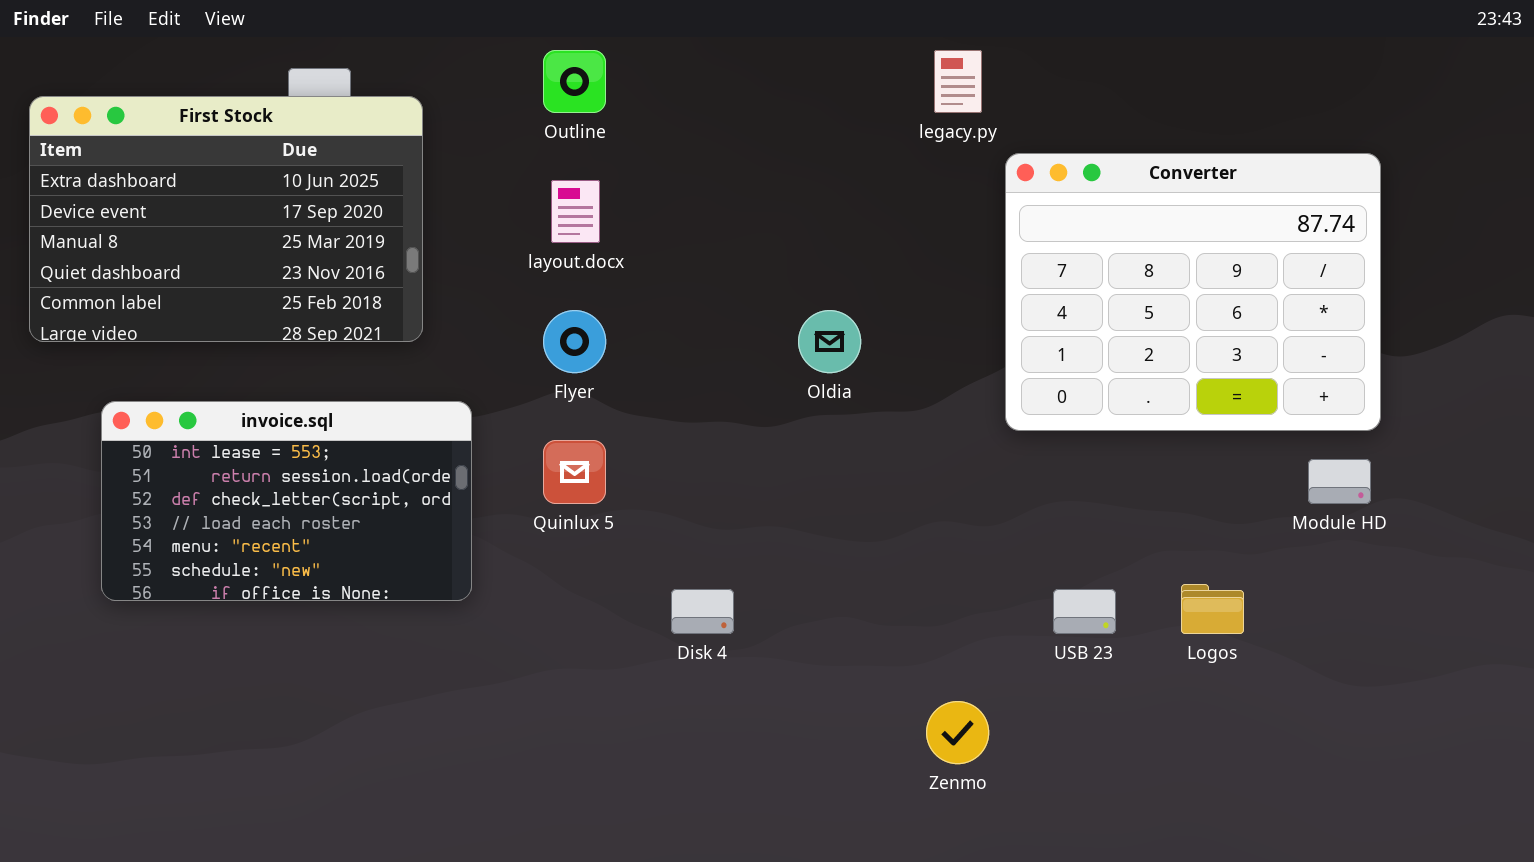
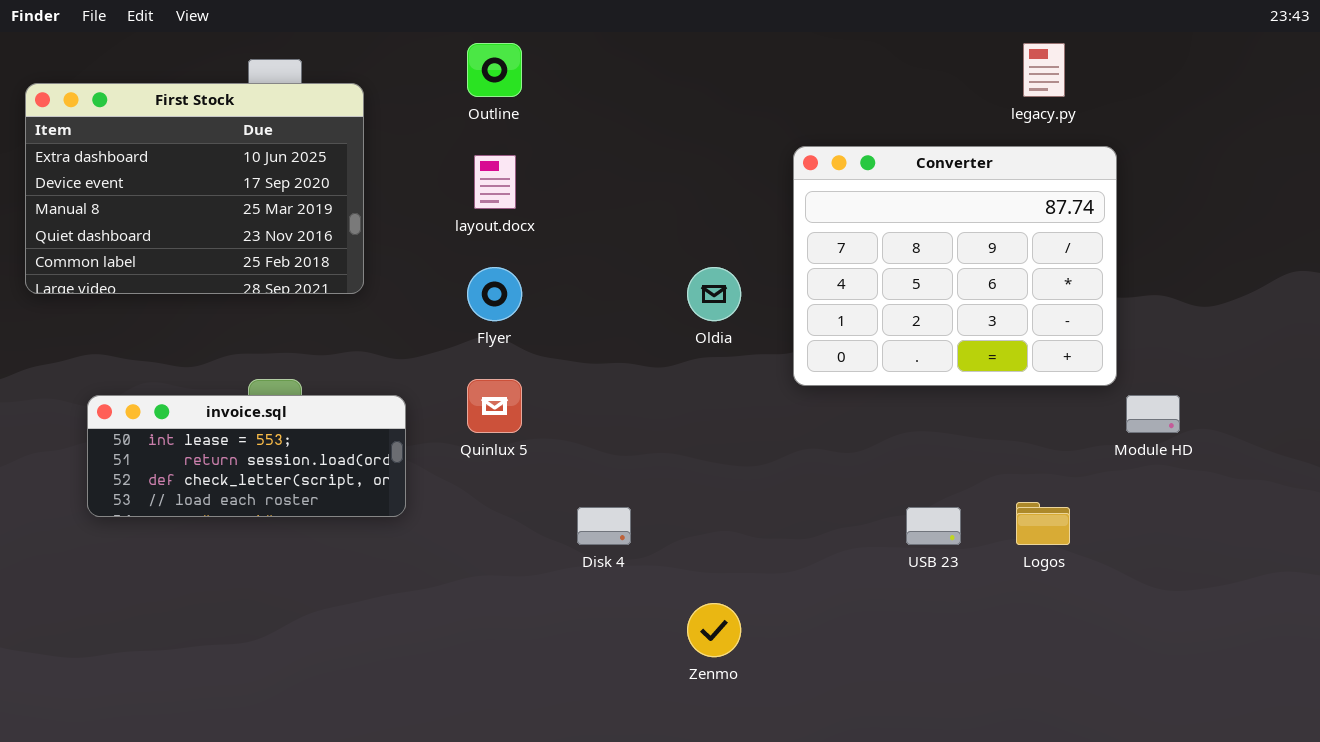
legacy.py: [934,50,982,113] -> [1023,43,1065,97], moved
Converter: [1005,153,1381,431] -> [793,146,1117,386], moved
invoice.sql: [101,401,472,601] -> [87,395,406,517], resized
Zenmo: [926,701,989,764] -> [687,603,741,657], moved

